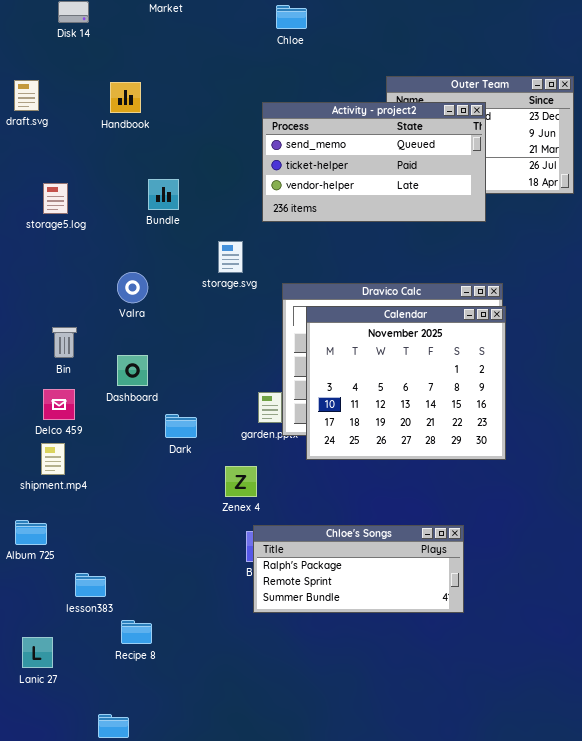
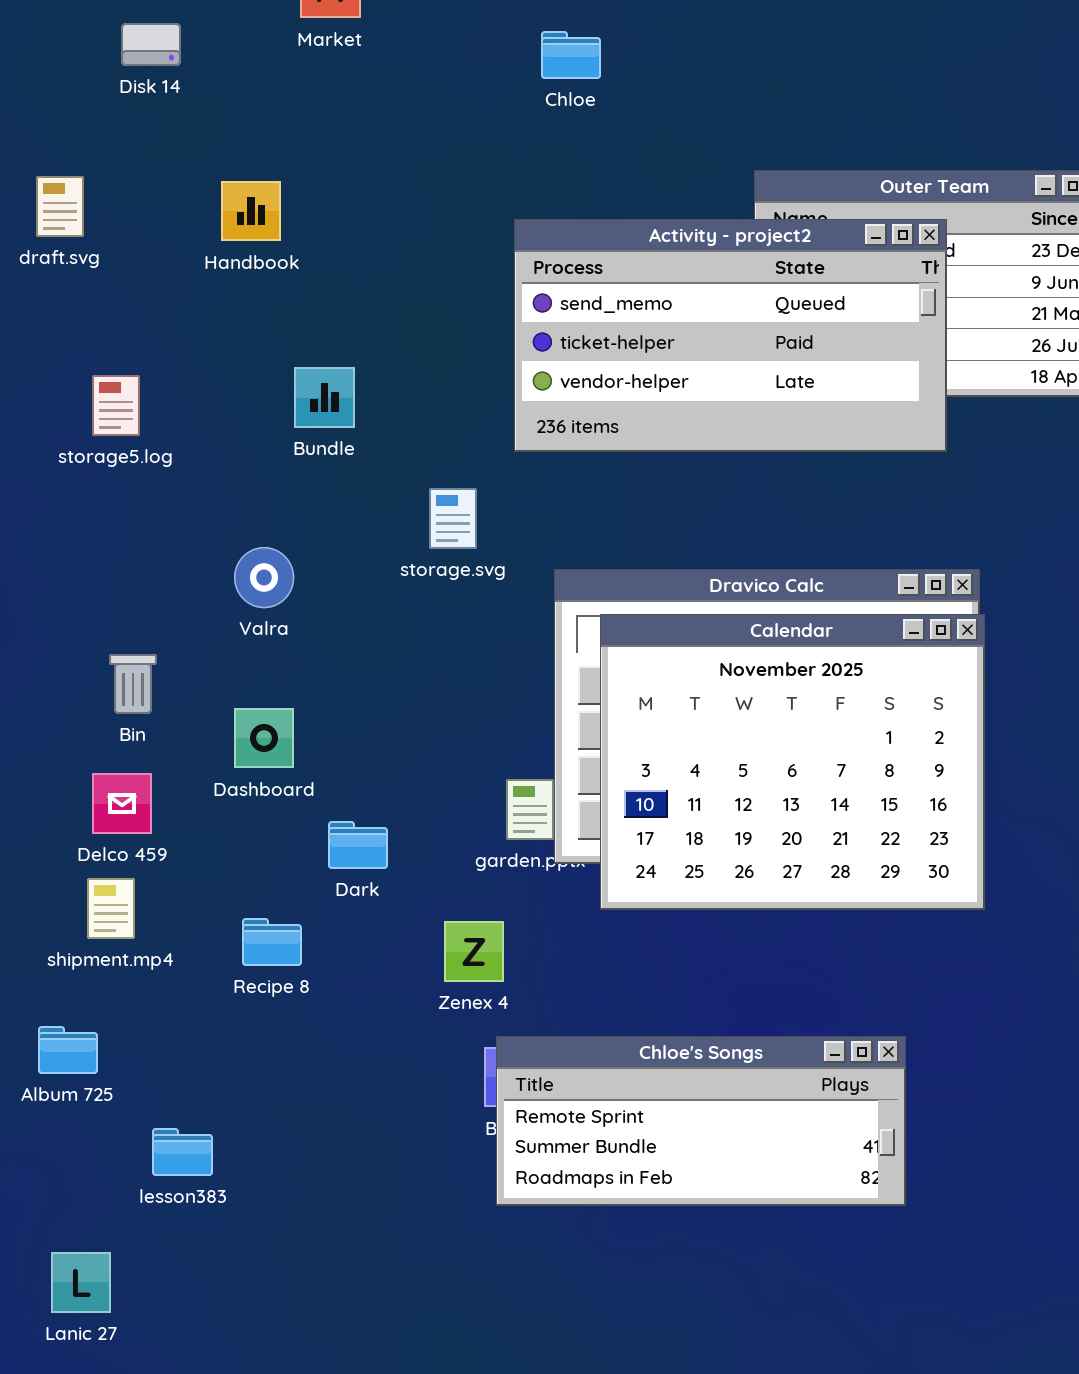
Chloe's Songs: [253,525,464,613] -> [496,1036,906,1206], scrolled down 1 row
Recipe 8: [121,620,152,644] -> [242,918,302,966], moved

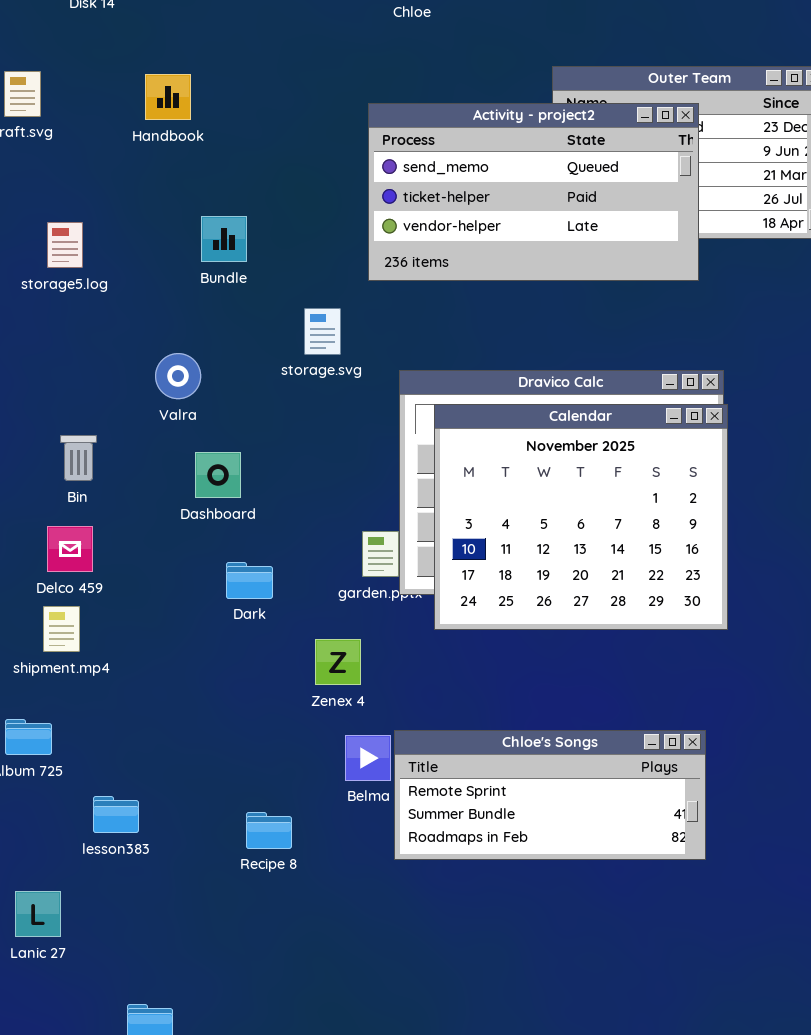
Dashboard: [234,708,294,768] -> [195,452,241,498], moved
Recipe 8: [242,918,302,966] -> [246,812,292,849], moved
Chloe's Songs: [496,1036,906,1206] -> [394,730,706,860], moved

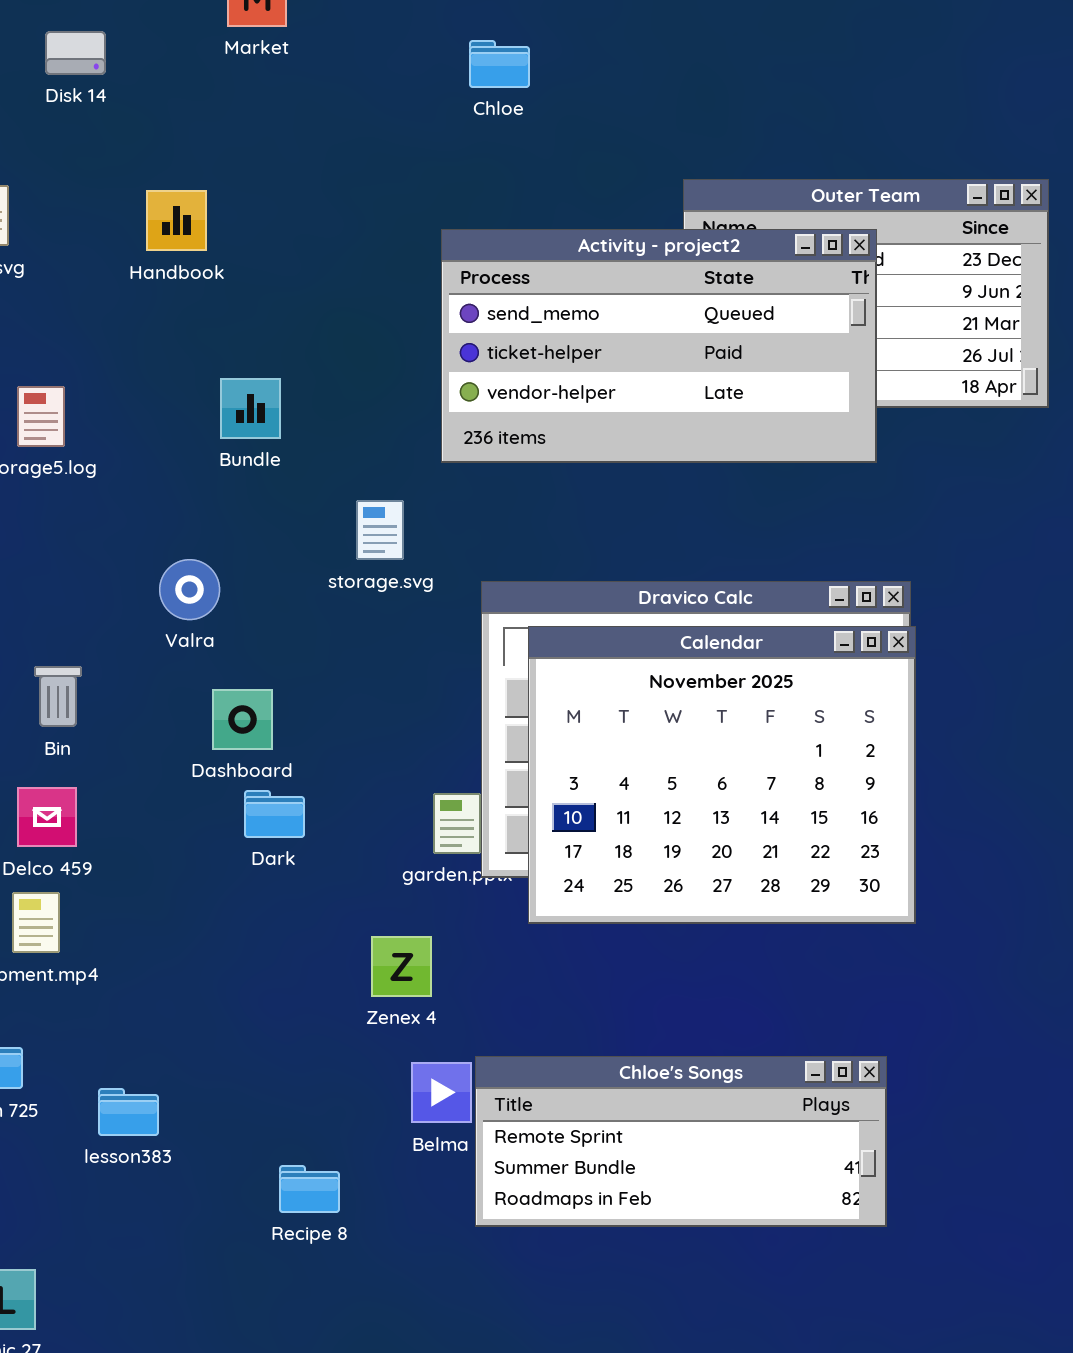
Dark: [226,562,273,599] -> [244,790,305,838], moved
lesson383: [93,796,139,833] -> [98,1088,159,1136], moved

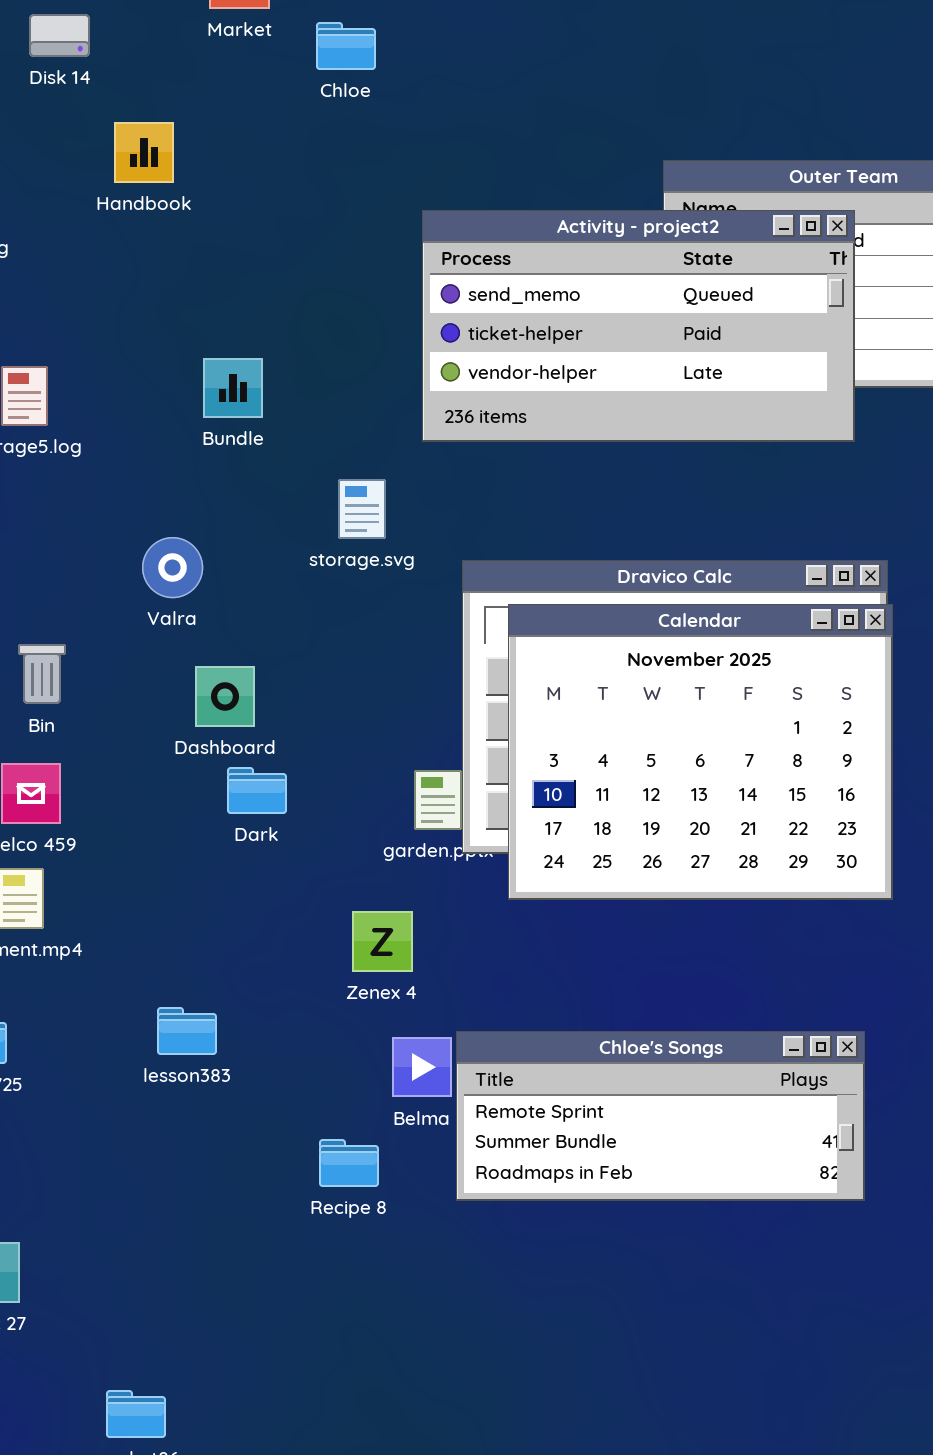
Chloe: [469,40,530,88] -> [316,22,376,70], moved
Handbook: [146,190,207,251] -> [114,122,174,183], moved
lesson383: [98,1088,159,1136] -> [157,1007,217,1055], moved
Recipe 8: [279,1165,340,1213] -> [319,1139,379,1187], moved

